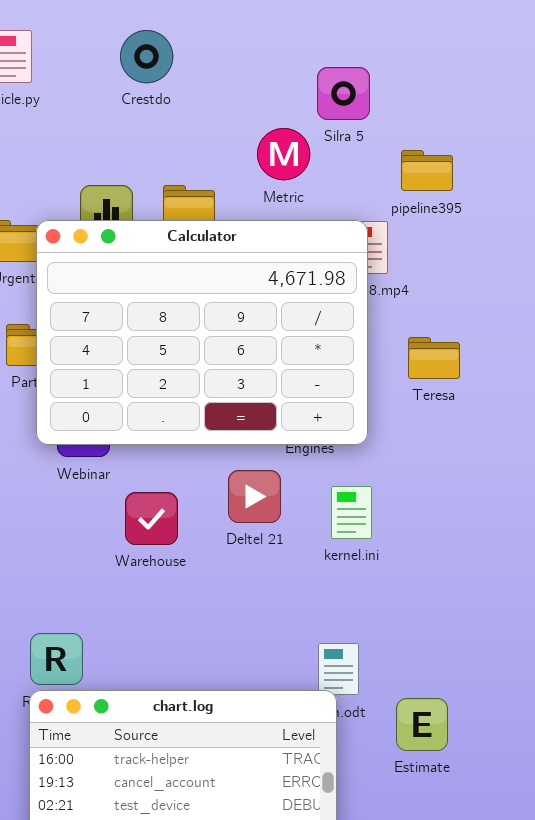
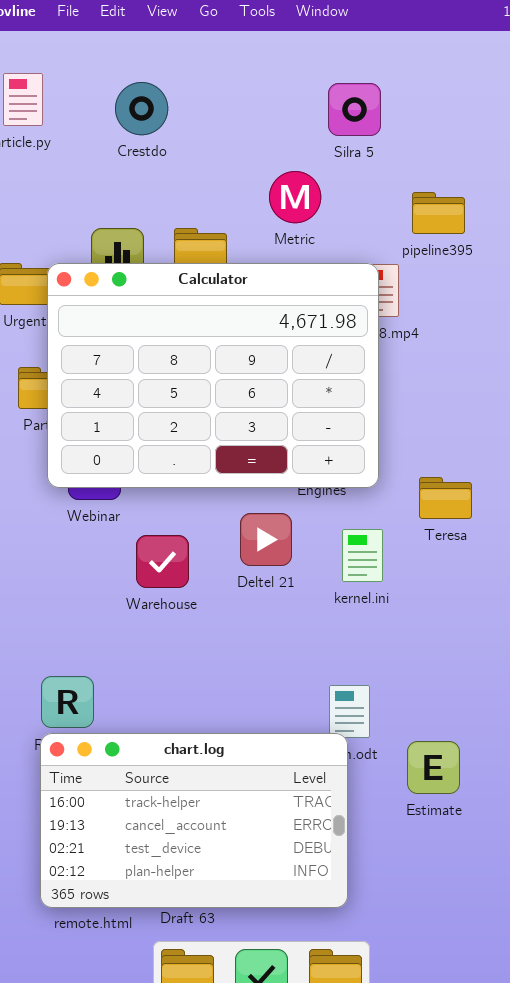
Crestdo: [120,30,173,83] -> [115,82,168,135], moved
Silra 5: [317,67,370,120] -> [328,83,381,136], moved
Teresa: [408,337,460,379] -> [419,477,472,519], moved

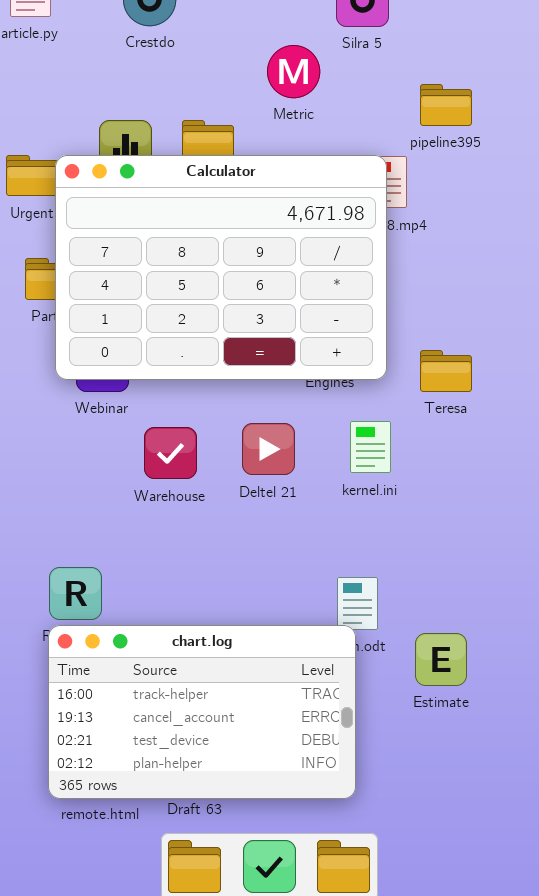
Metric: [269,171,321,223] -> [267,45,320,98], moved
Teresa: [419,477,472,519] -> [420,350,472,392], moved
Deltel 21: [240,513,292,566] -> [242,423,295,475], moved

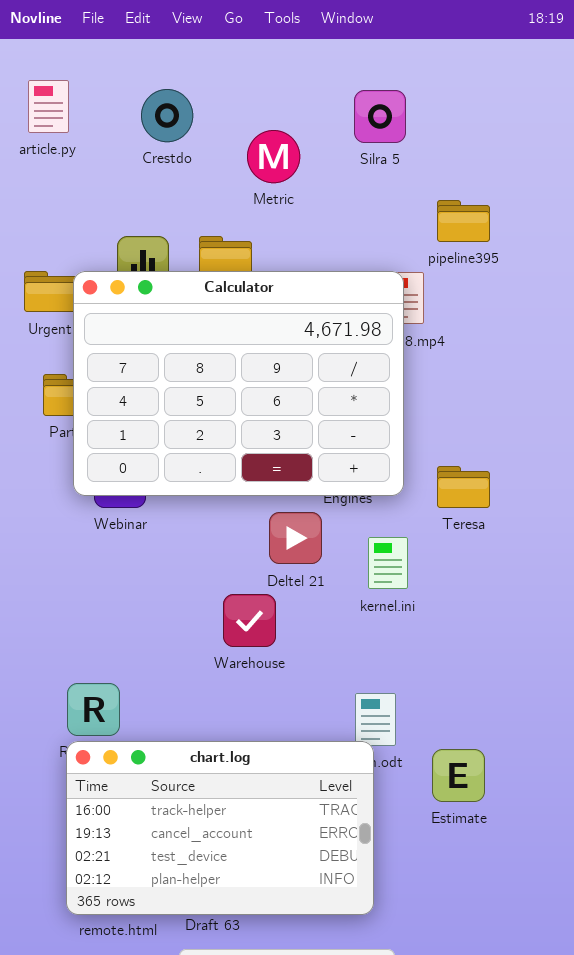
Metric: [267,45,320,98] -> [247,130,300,183], moved
Deltel 21: [242,423,295,475] -> [269,512,322,564], moved
Warehouse: [144,427,197,479] -> [223,594,276,647], moved

